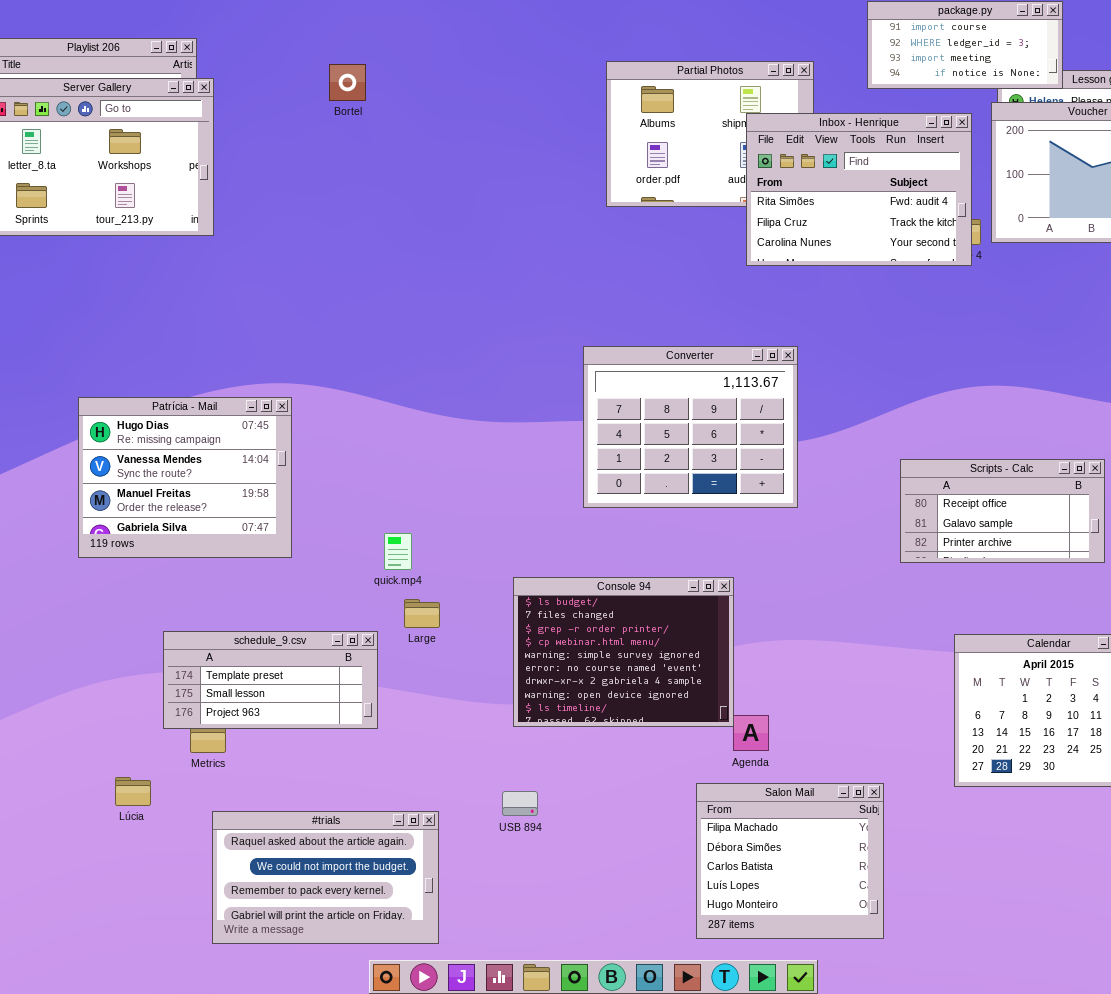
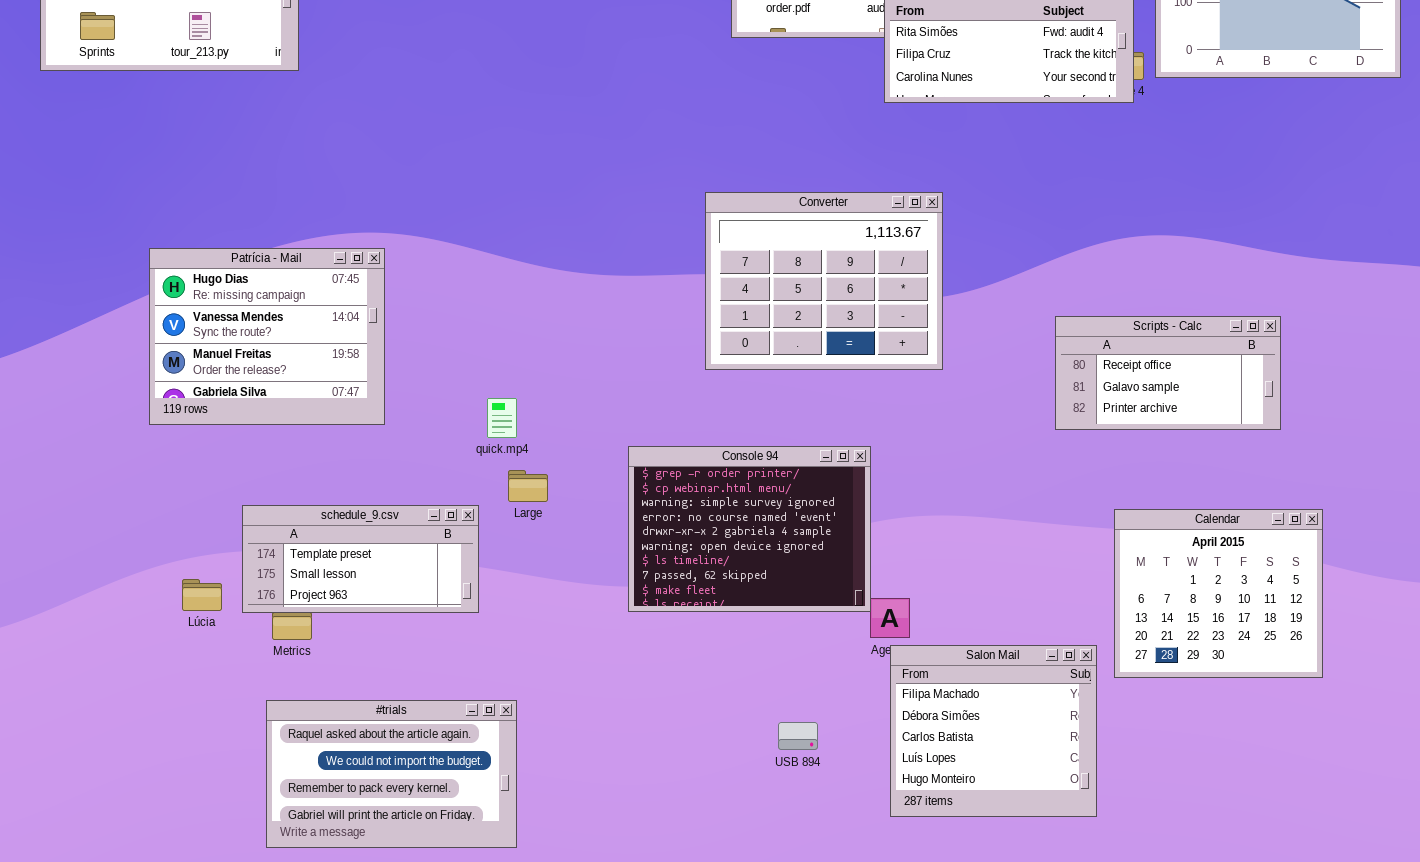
Console 94: [513,577,734,727] -> [628,446,871,612], scrolled down 2 rows
Lúcia: [115,777,151,806] -> [182,579,222,611], moved
Salon Mail: [696,783,884,939] -> [890,645,1097,817], moved
USB 894: [502,791,538,816] -> [778,722,818,750], moved
#trials: [212,811,439,944] -> [266,700,517,848], moved

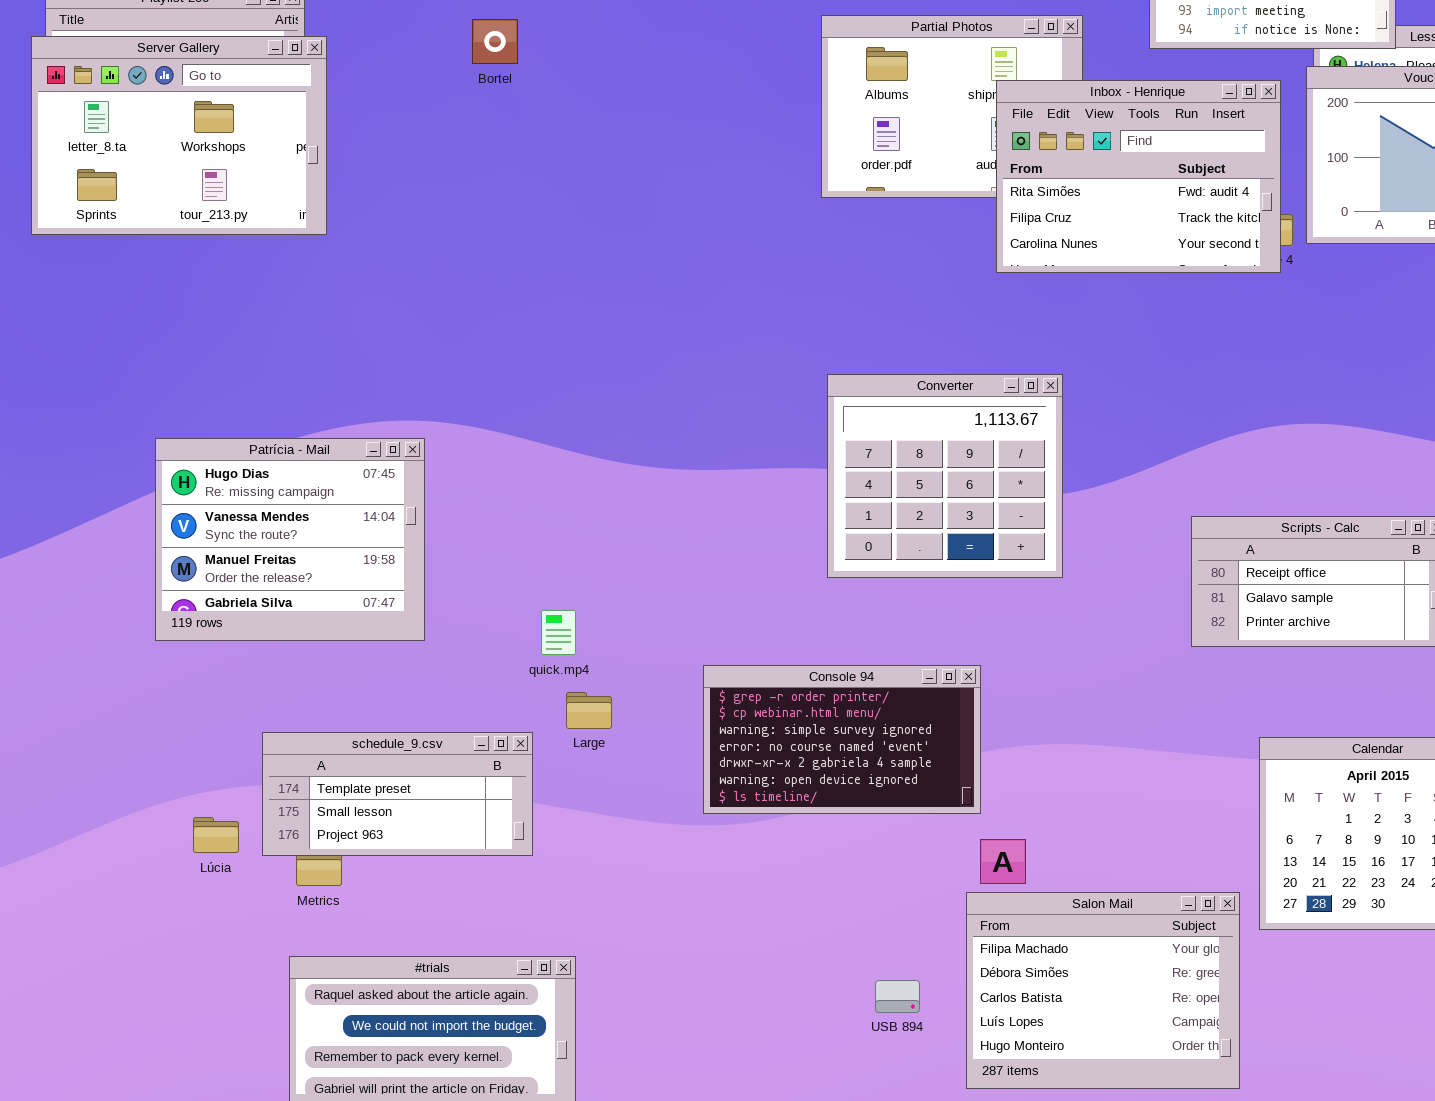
Converter: [705,192,943,370] -> [827,374,1063,578], resized
Console 94: [628,446,871,612] -> [703,665,981,814], resized
Salon Mail: [890,645,1097,817] -> [966,892,1240,1089], resized

